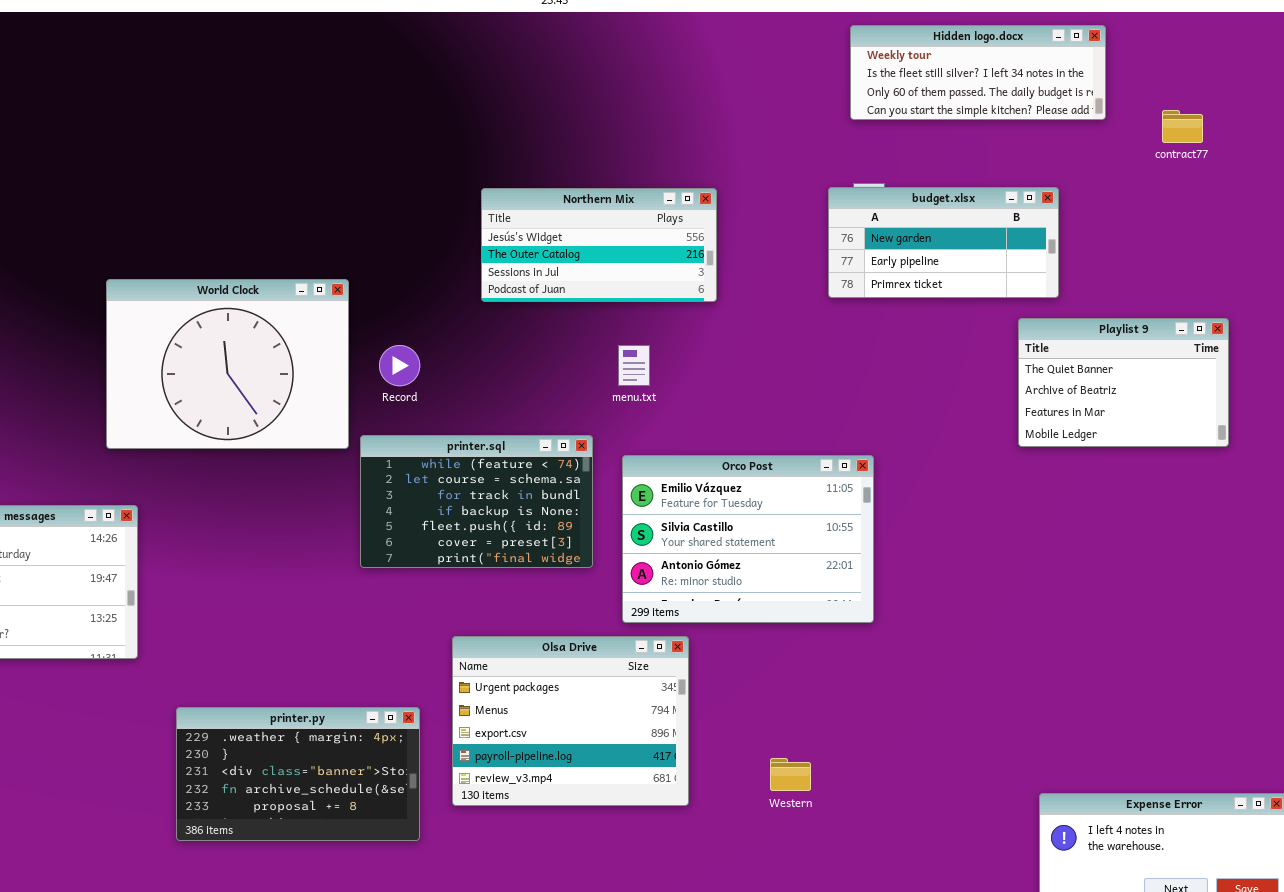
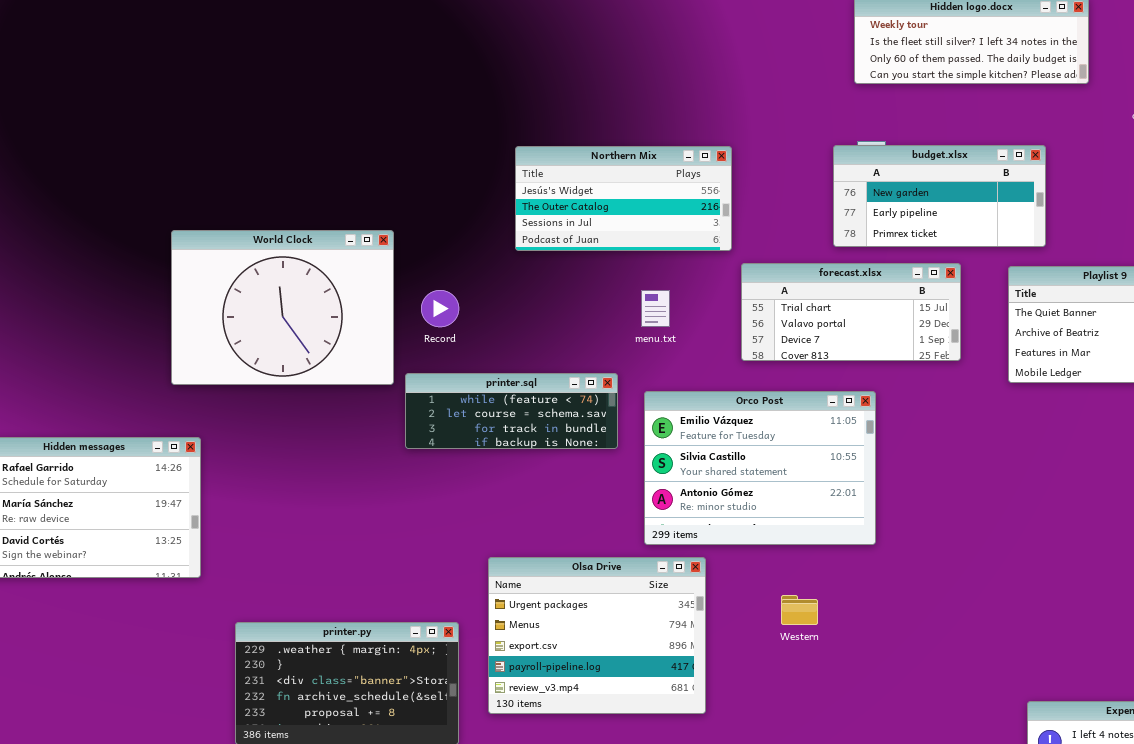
forecast.xlsx: none -> [741,263,961,361], opened
printer.sql: [360,435,593,568] -> [405,373,618,449], resized
Western: [770,758,811,791] -> [781,595,818,625], moved

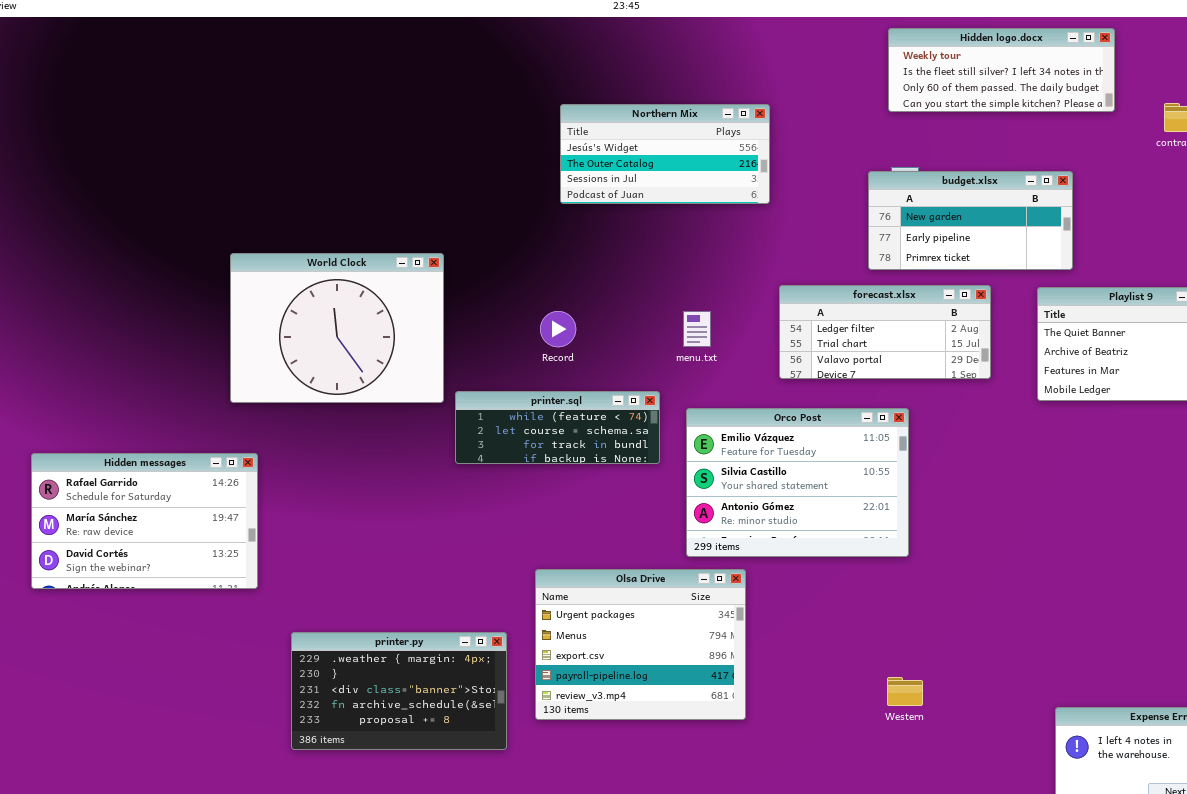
Northern Mix: [515,146,732,251] -> [560,104,770,204], moved
forecast.xlsx: [741,263,961,361] -> [779,285,991,379], scrolled up 1 row
Record: [421,290,459,327] -> [540,311,576,347], moved
Western: [781,595,818,625] -> [887,677,923,706], moved

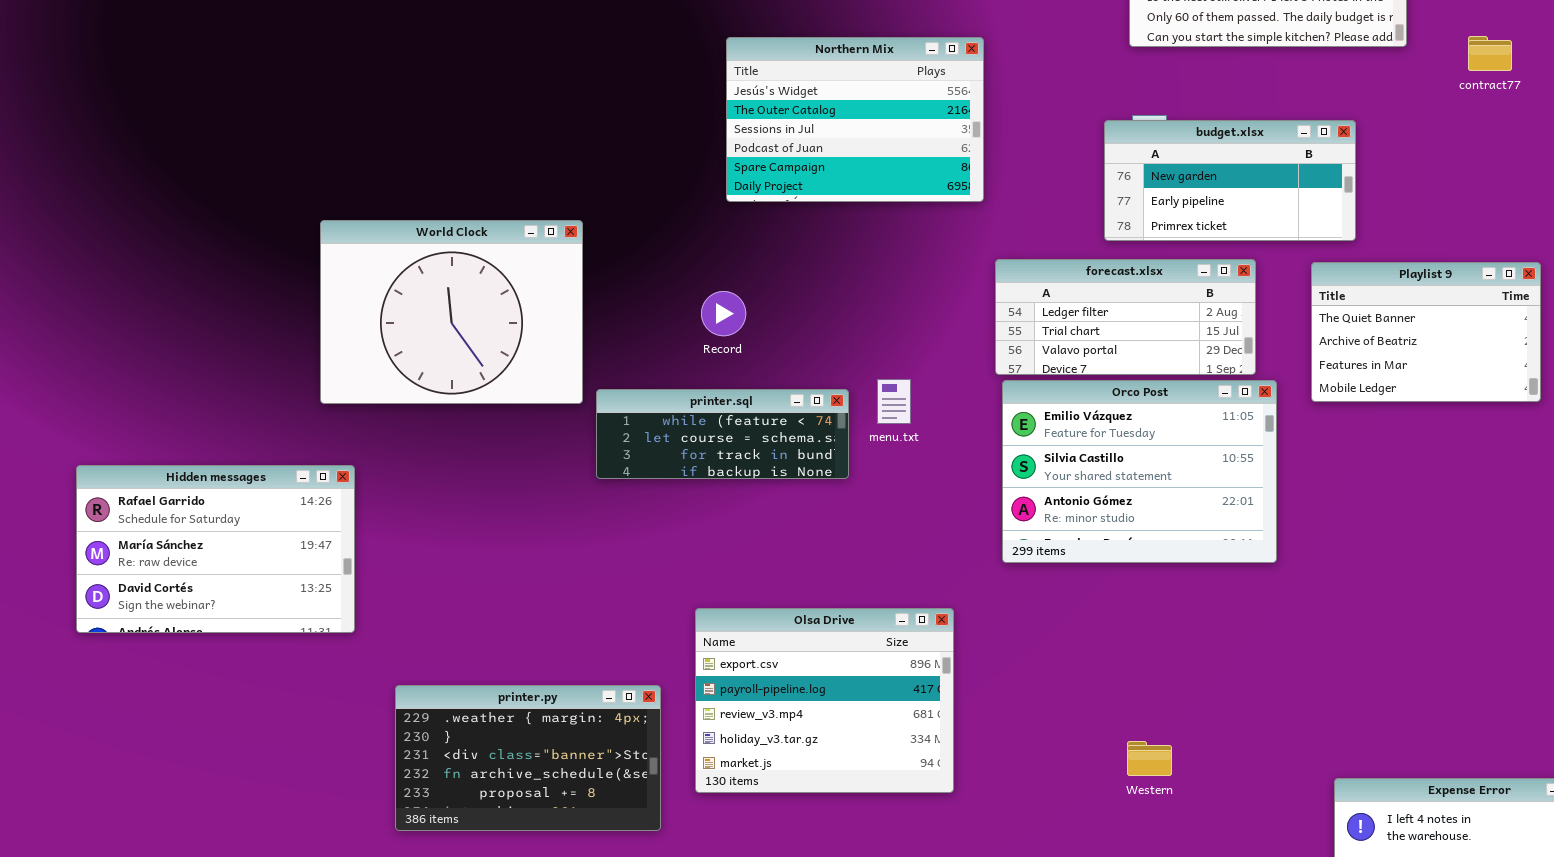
Northern Mix: [560,104,770,204] -> [726,37,984,202], resized
menu.txt: [683,311,711,347] -> [877,379,911,424], moved
Orco Post: [686,408,909,557] -> [1002,380,1277,563], moved
Olsa Drive: [535,569,746,720] -> [695,608,954,793], scrolled down 2 rows

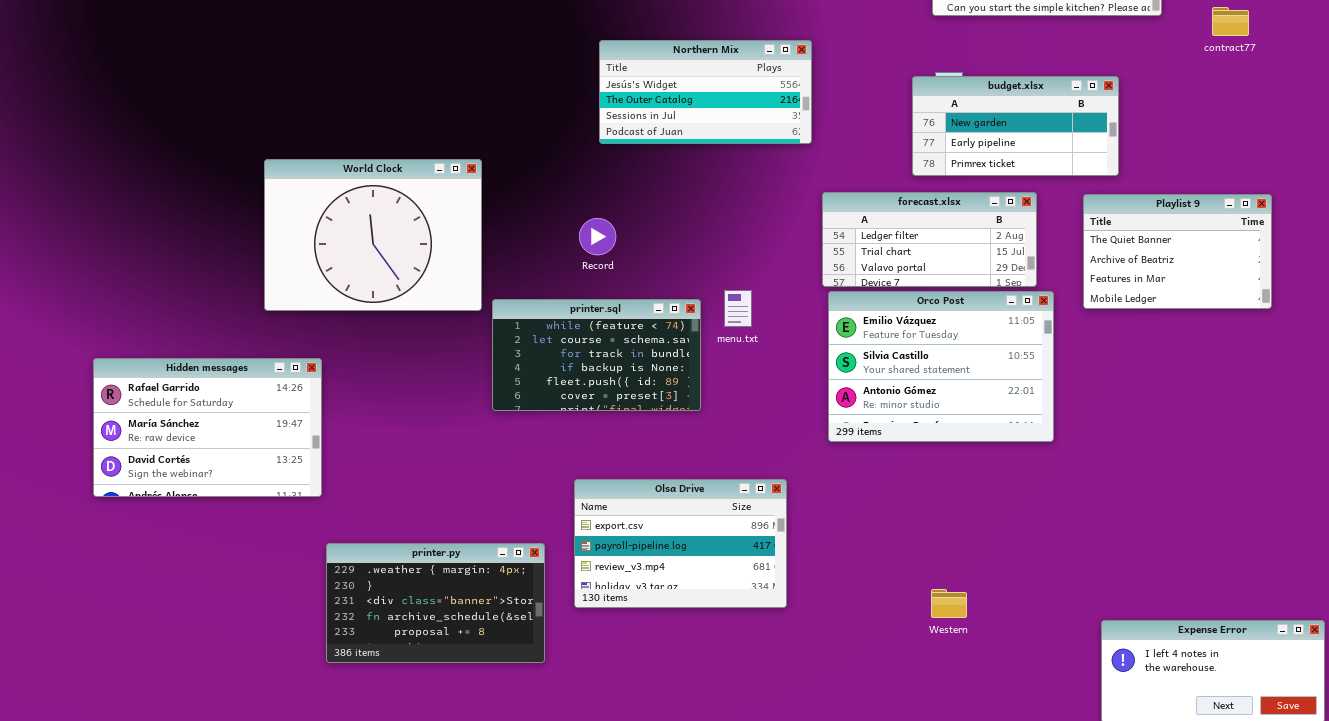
Northern Mix: [726,37,984,202] -> [599,40,812,144], resized
printer.sql: [596,389,849,479] -> [492,299,701,411], resized
Hidden messages: [76,465,355,633] -> [93,358,322,497], moved
Olsa Drive: [695,608,954,793] -> [574,479,787,608], resized

